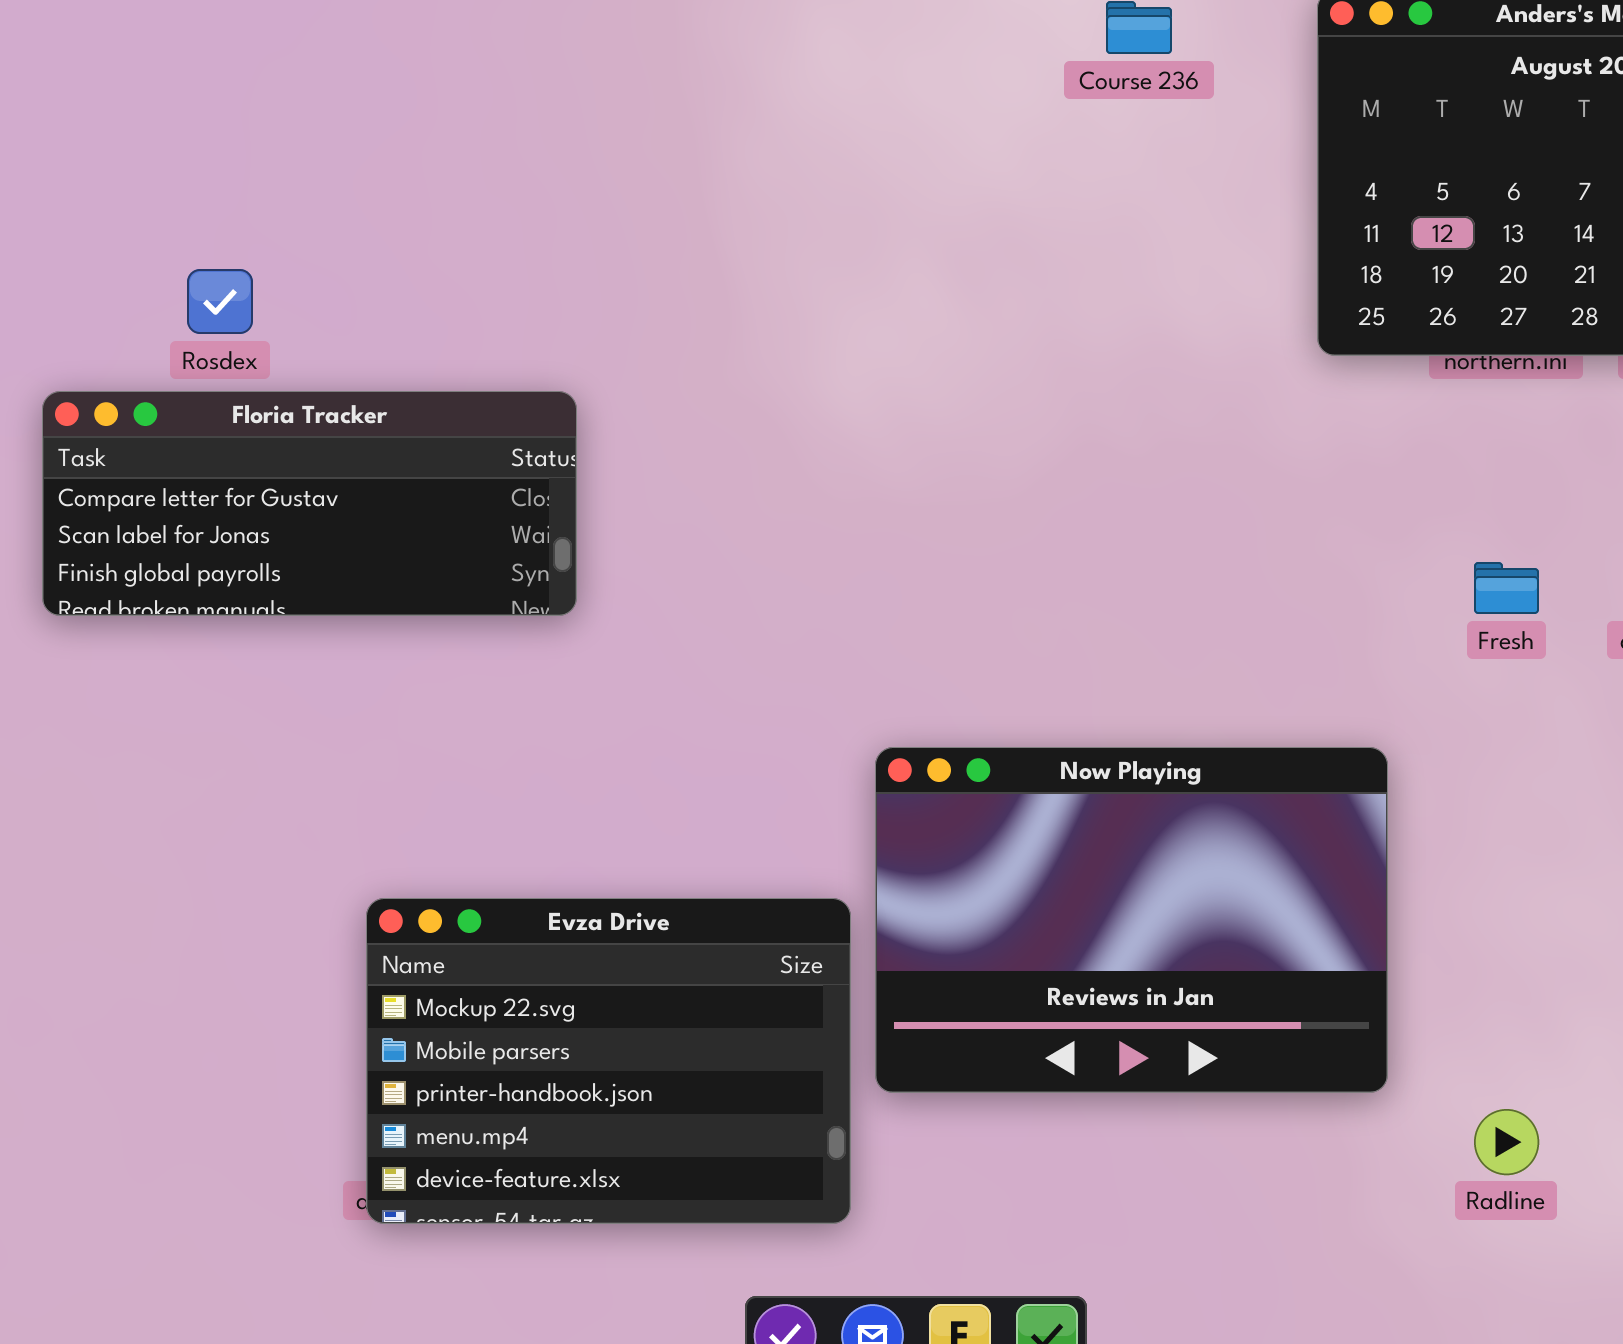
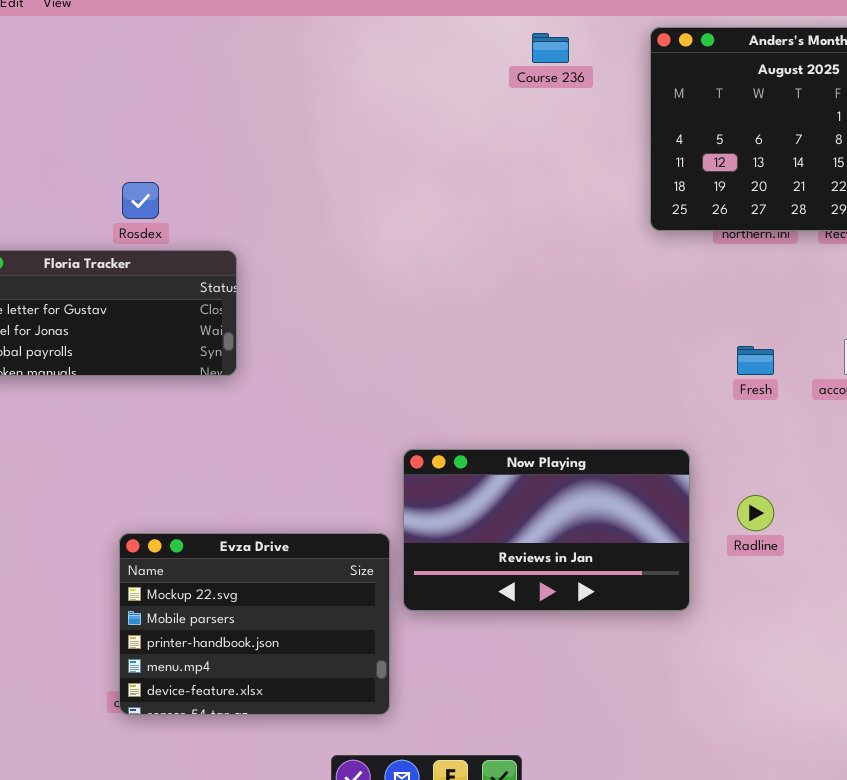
Rosdex: [187,269,253,334] -> [122,182,159,219], moved
Now Playing: [875,747,1388,1093] -> [403,449,690,611], resized
Radline: [1474,1109,1539,1175] -> [737,495,774,531], moved

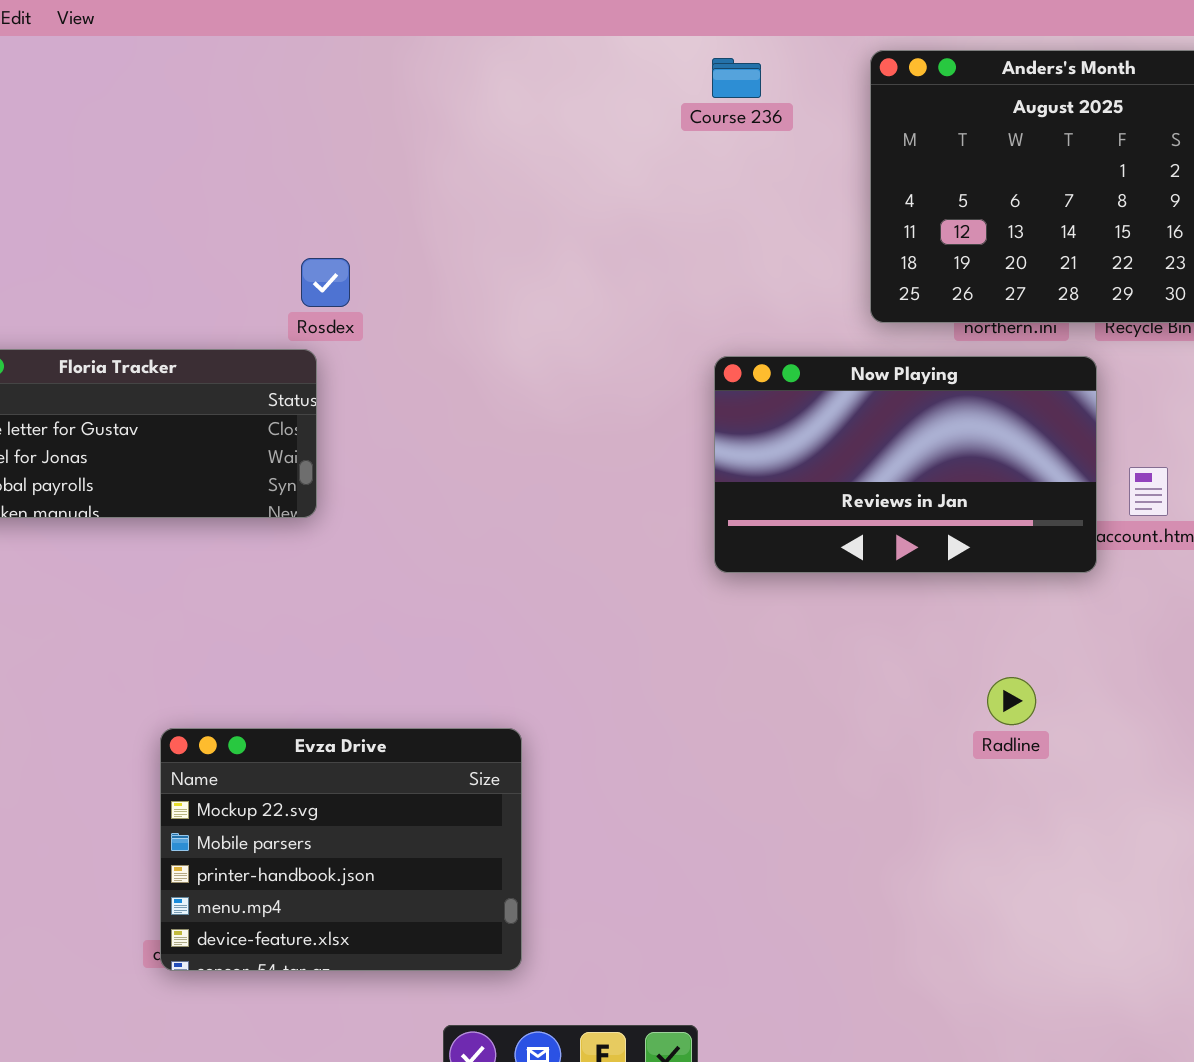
Rosdex: [122,182,159,219] -> [301,258,350,307], moved
Now Playing: [403,449,690,611] -> [714,356,1097,573], moved

